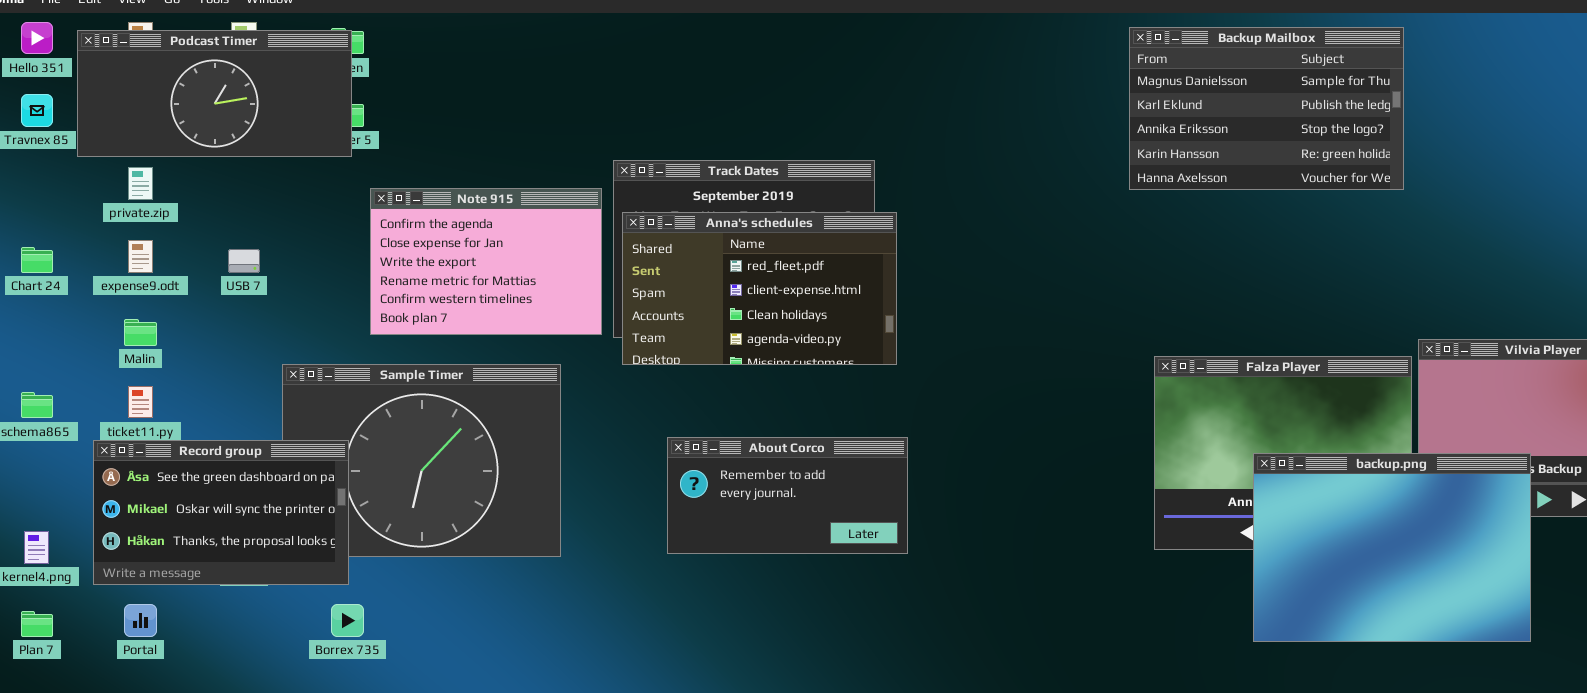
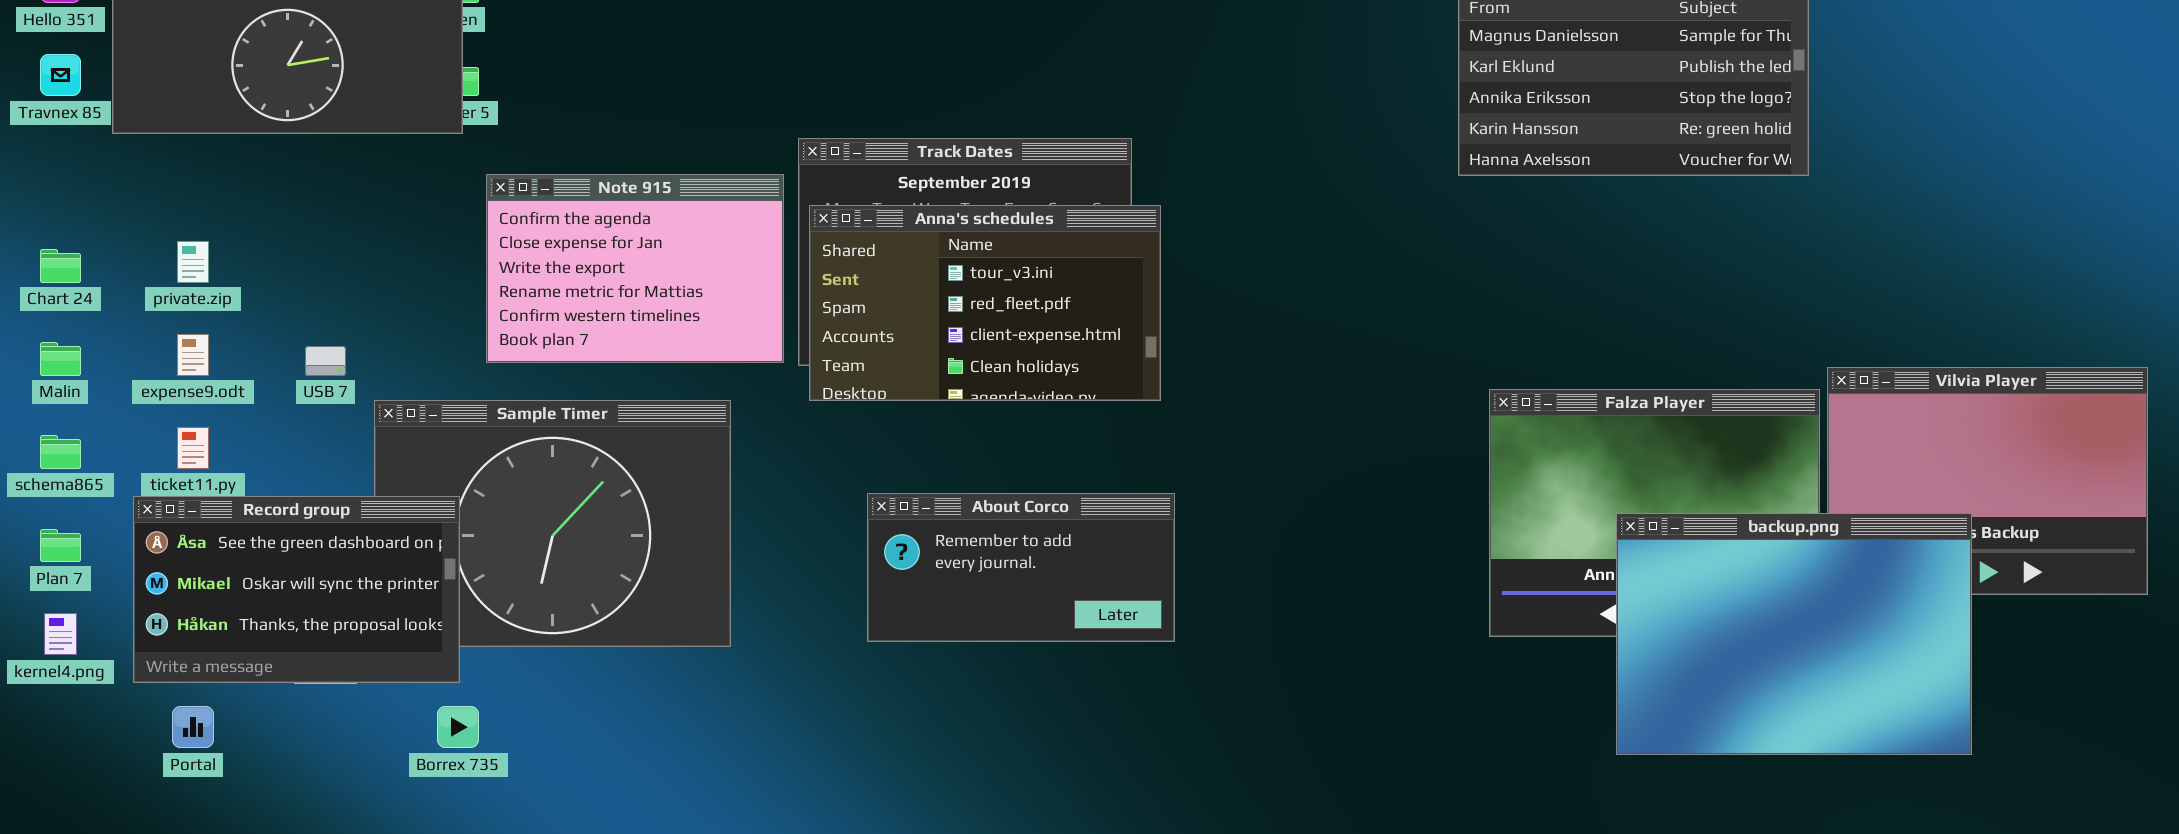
private.zip: [128,167,153,200] -> [177,241,209,283], moved
Anna's schedules: [622,212,897,365] -> [809,205,1161,401], scrolled up 1 row
expense9.odt: [128,240,153,273] -> [177,334,209,376], moved
USB 7: [228,249,260,273] -> [305,346,346,376], moved
Malin: [124,319,157,346] -> [40,342,81,376], moved
Plan 7: [21,611,53,637] -> [40,529,81,562], moved

